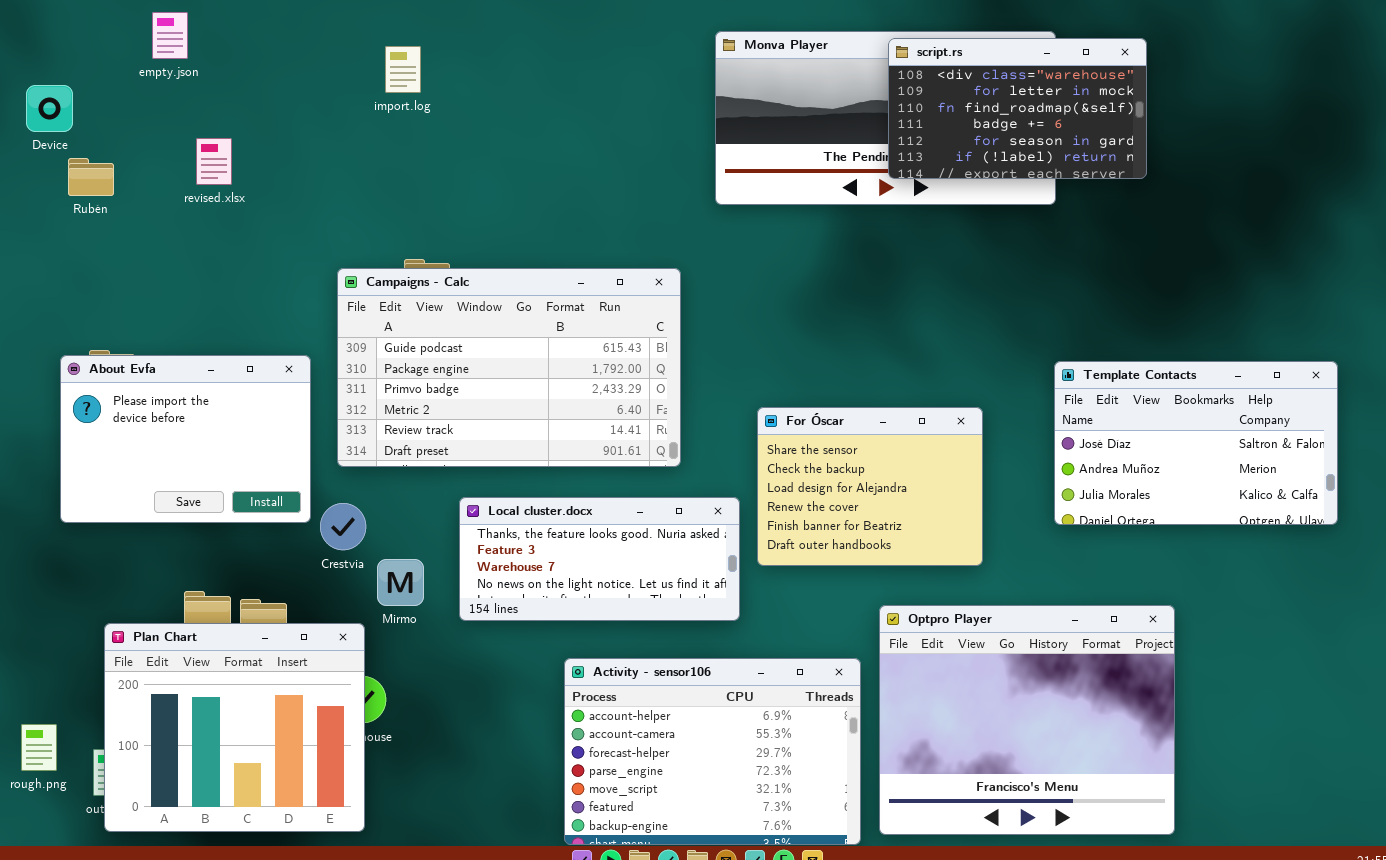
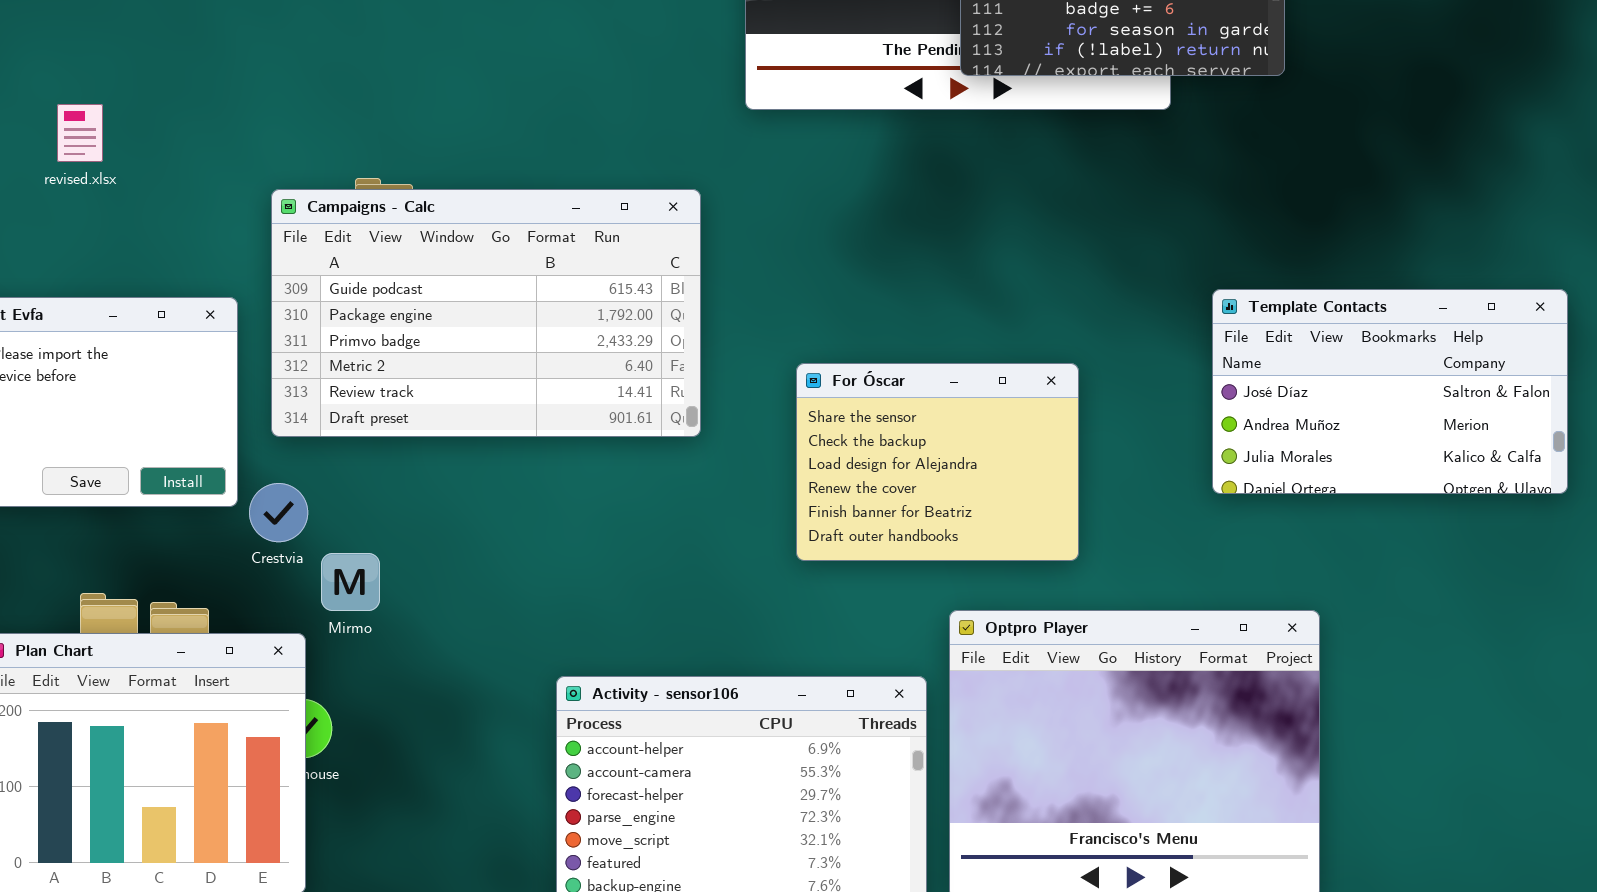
revised.xlsx: [196,138,232,185] -> [57,104,103,162], moved
Template Contacts: [1054,361,1338,525] -> [1212,289,1568,494], moved
Local cluster.docx: [459,497,740,621] -> none, closed

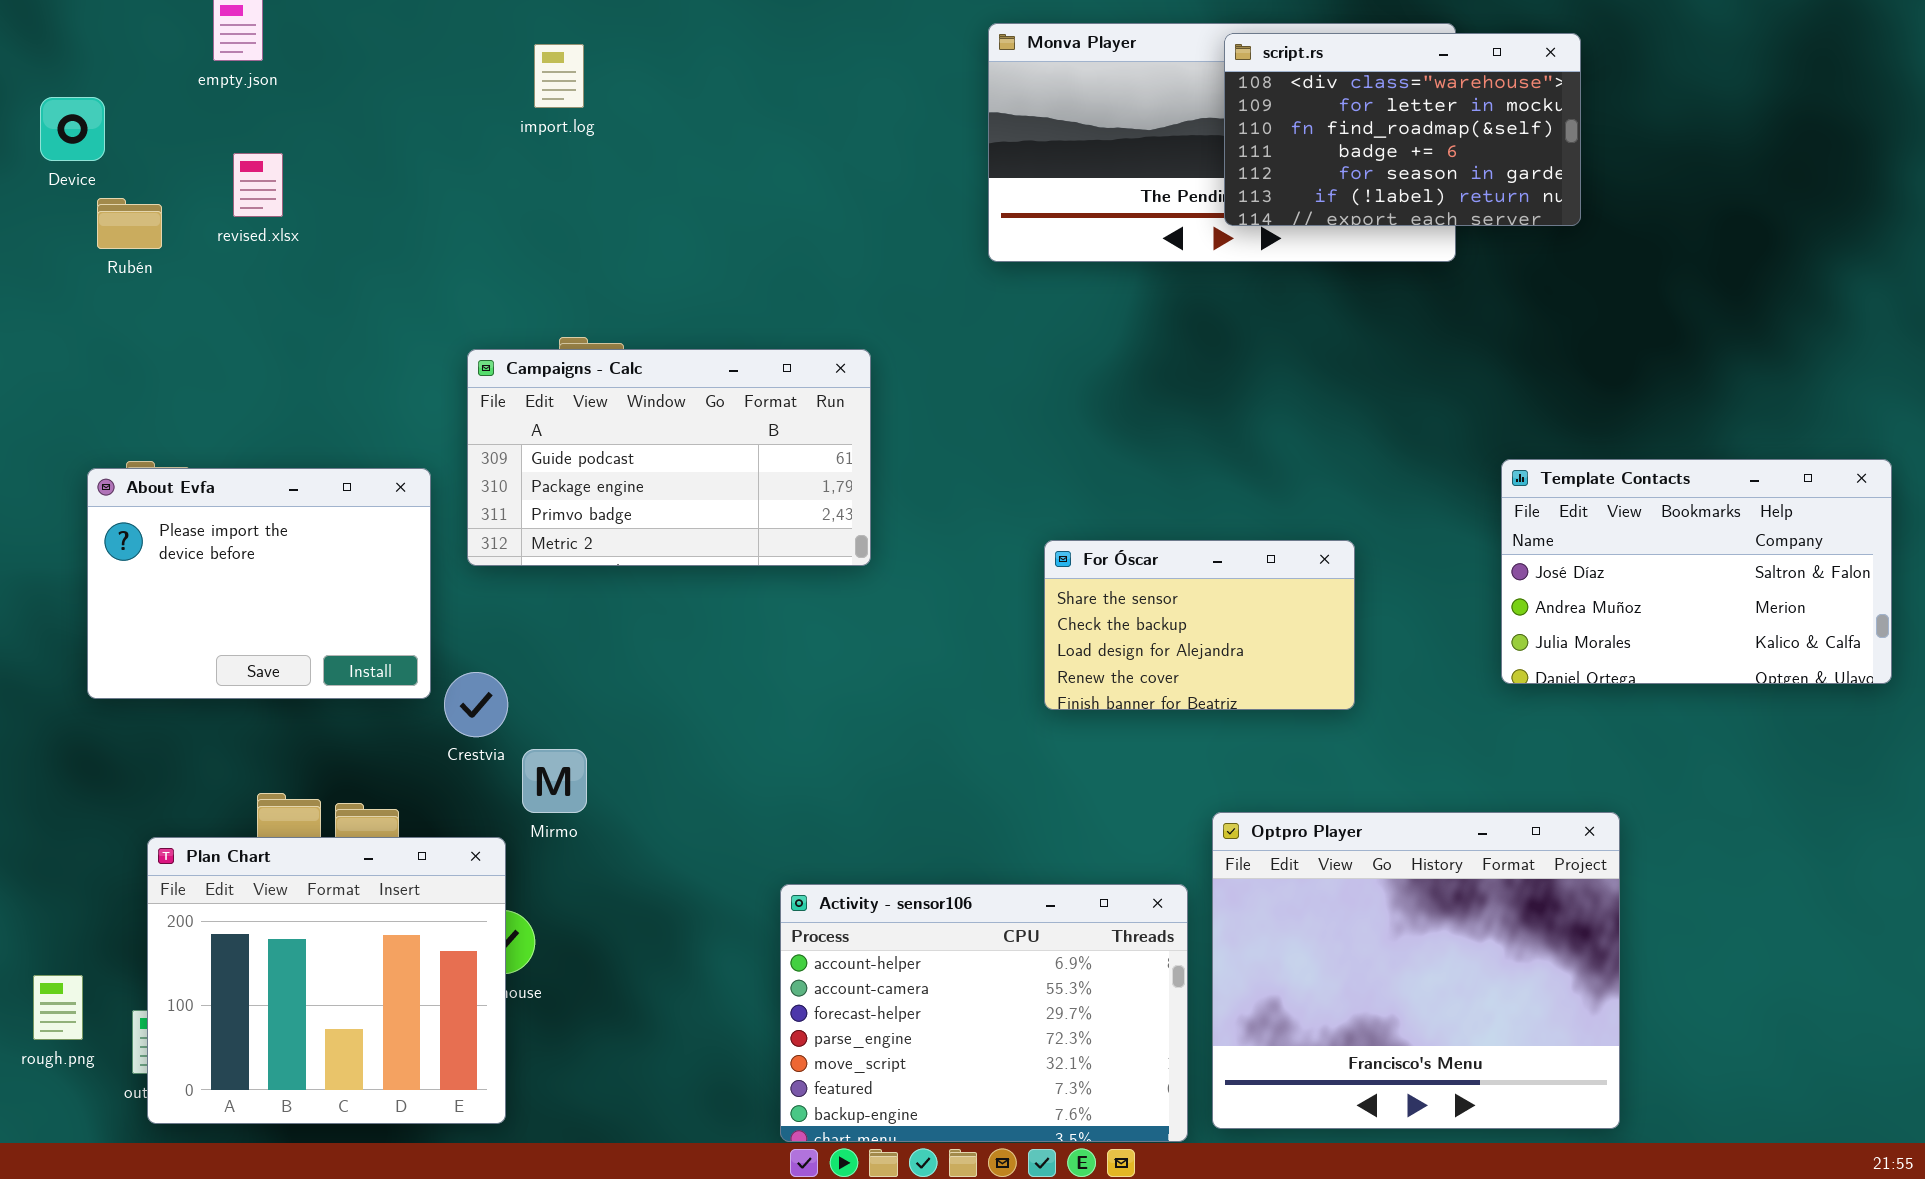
revised.xlsx: [57,104,103,162] -> [233,153,283,217], moved
Campaigns - Calc: [271,189,701,437] -> [467,349,871,566], resized
For Óscar: [796,363,1079,561] -> [1044,540,1355,710], resized

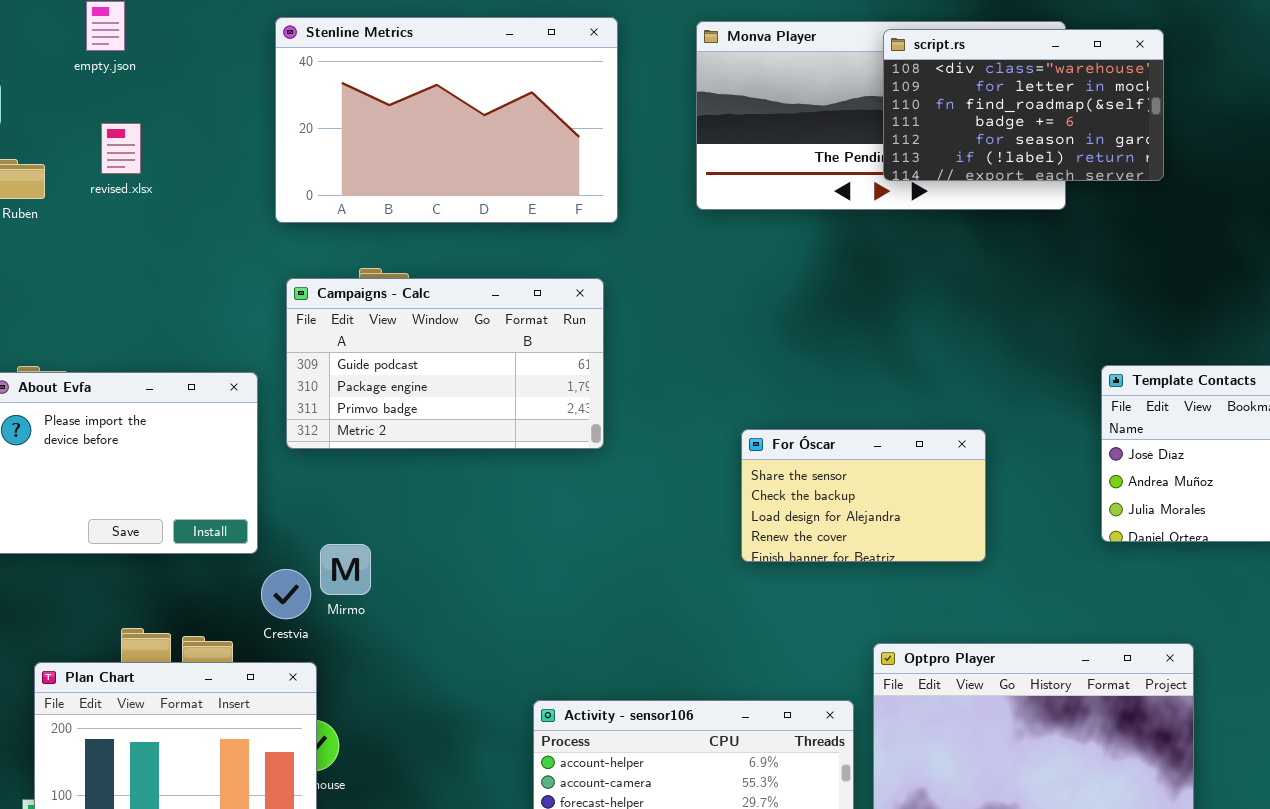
Stenline Metrics: none -> [275,17,618,223], opened
Crestvia: [444,672,508,737] -> [261,569,311,619], moved
Mirmo: [522,749,587,813] -> [320,544,371,595], moved

